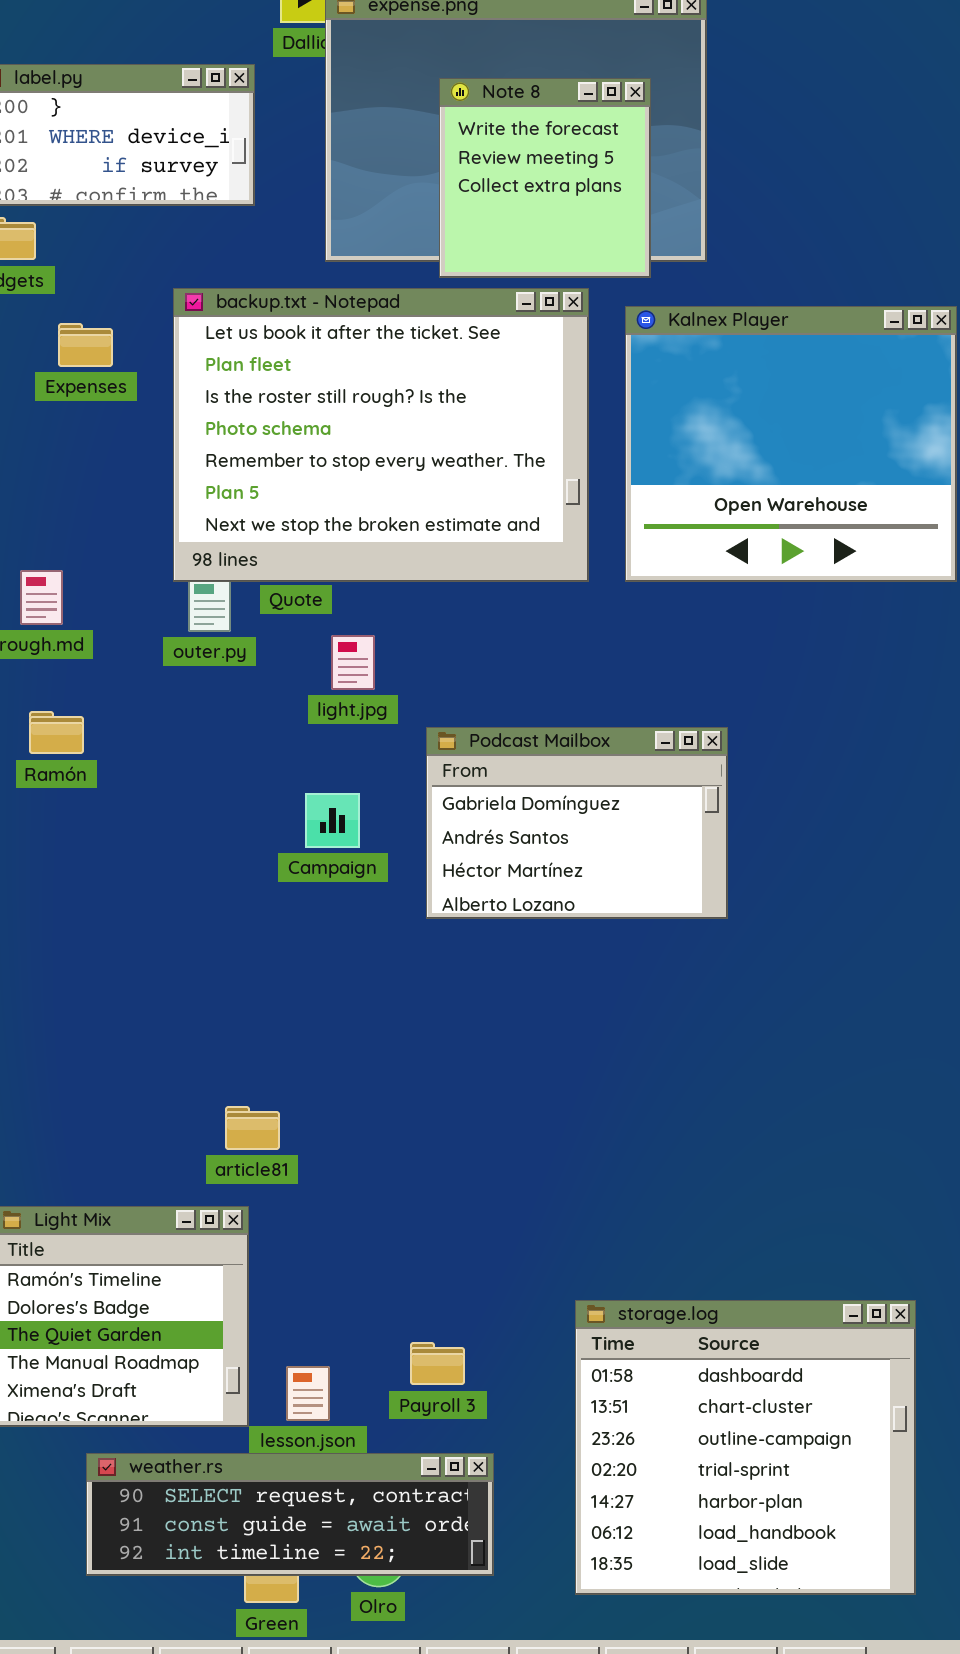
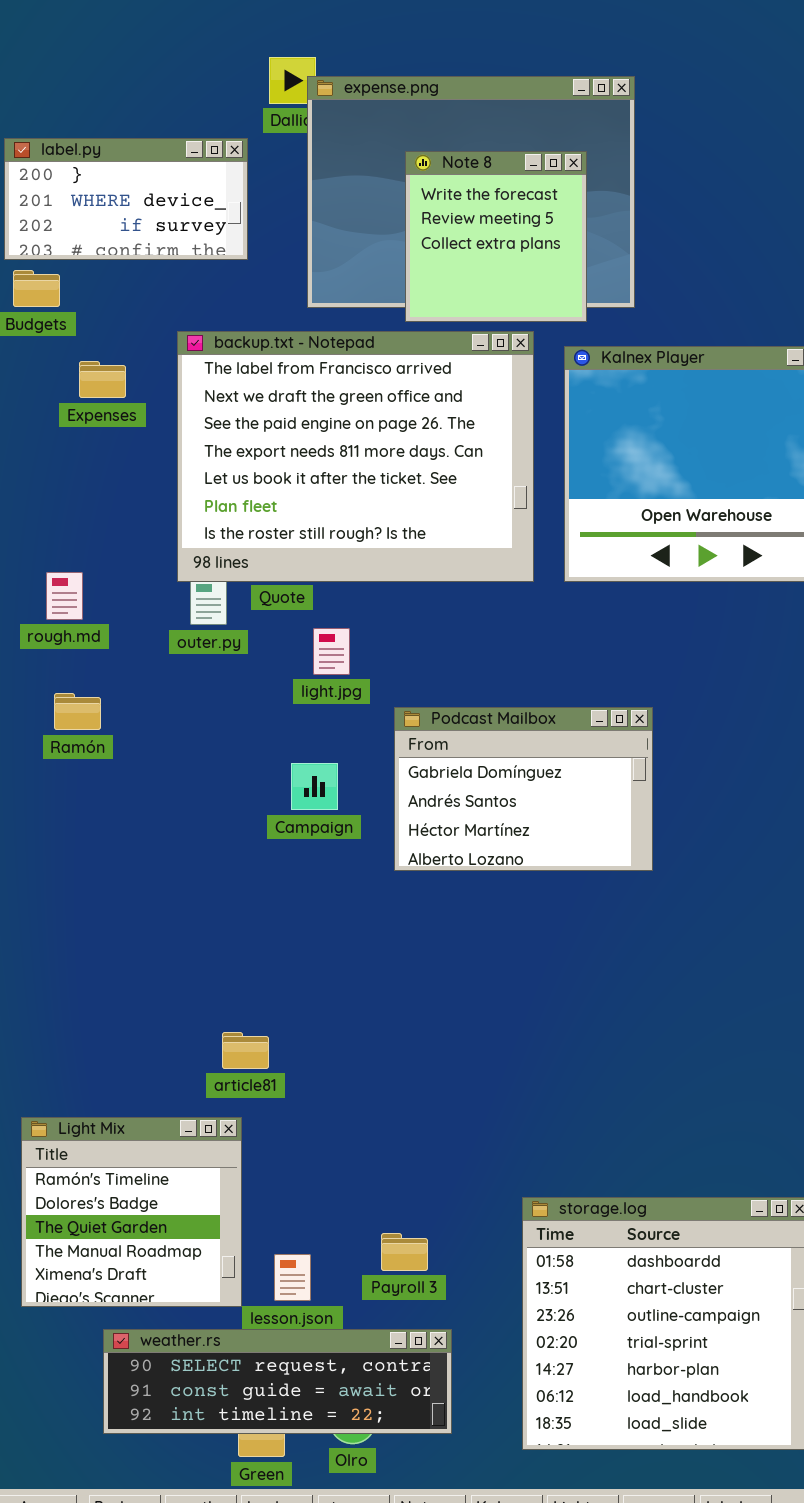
backup.txt - Notepad: [173,288,589,582] -> [177,331,534,582], scrolled up 4 rows

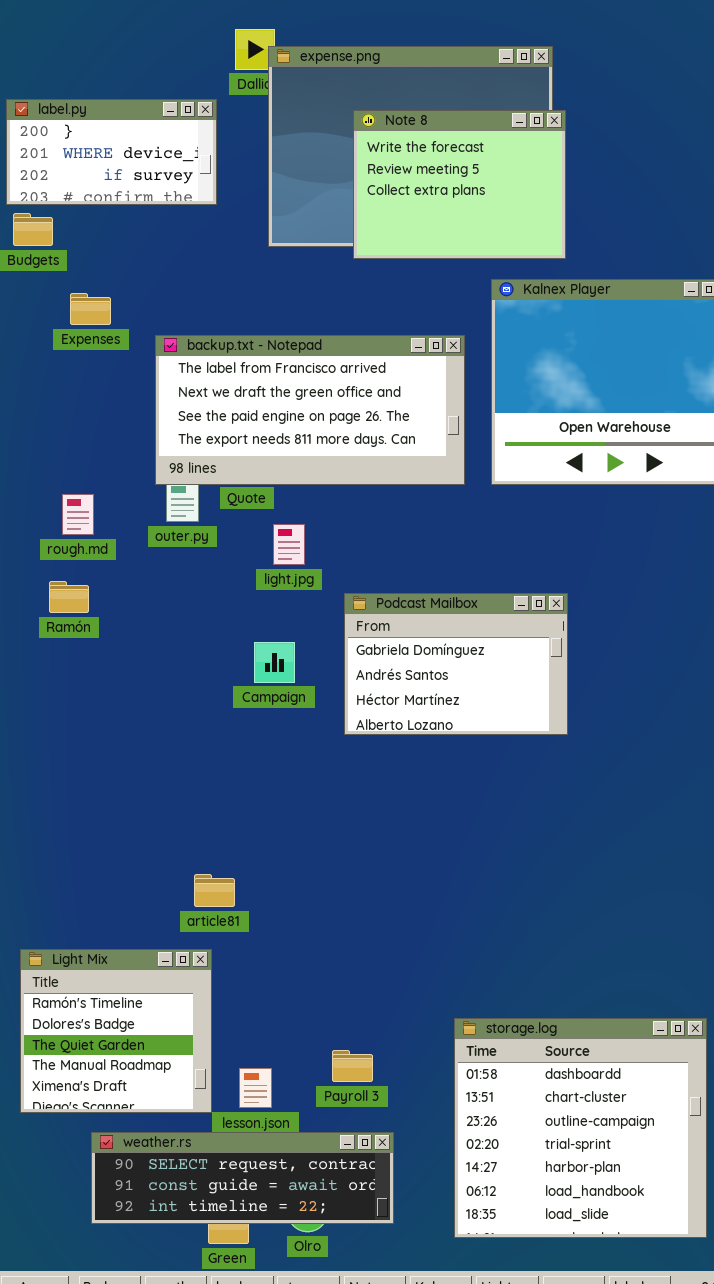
Note 8: [405,151,587,322] -> [353,110,566,259], resized
backup.txt - Notepad: [177,331,534,582] -> [155,335,465,485], resized
rough.md: [46,572,83,620] -> [62,494,94,535], moved

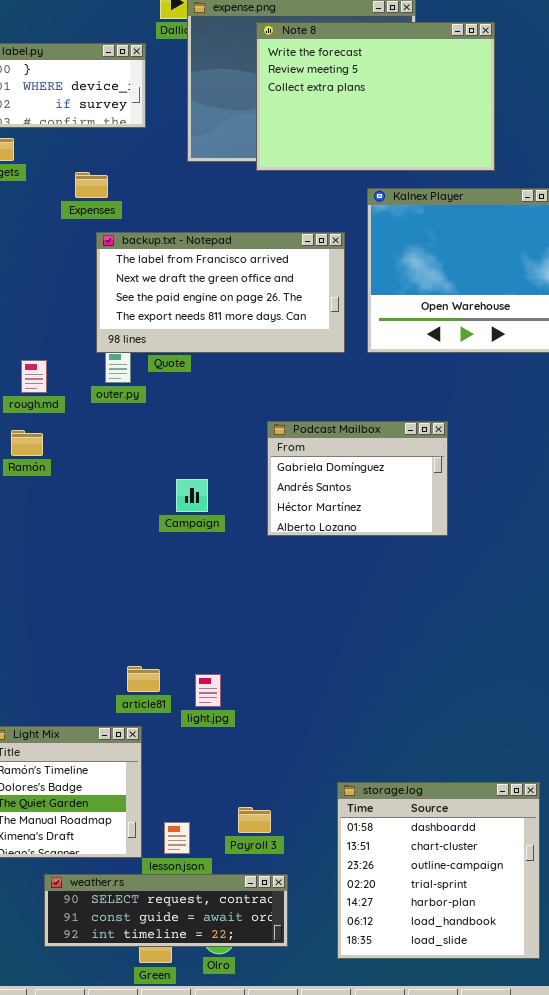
Note 8: [353,110,566,259] -> [256,22,495,171], resized
Expenses: [70,293,111,325] -> [75,172,108,198], moved
light.jpg: [273,524,305,565] -> [195,674,221,707], moved
Podcast Mailbox: [344,593,568,735] -> [267,421,448,536], moved

